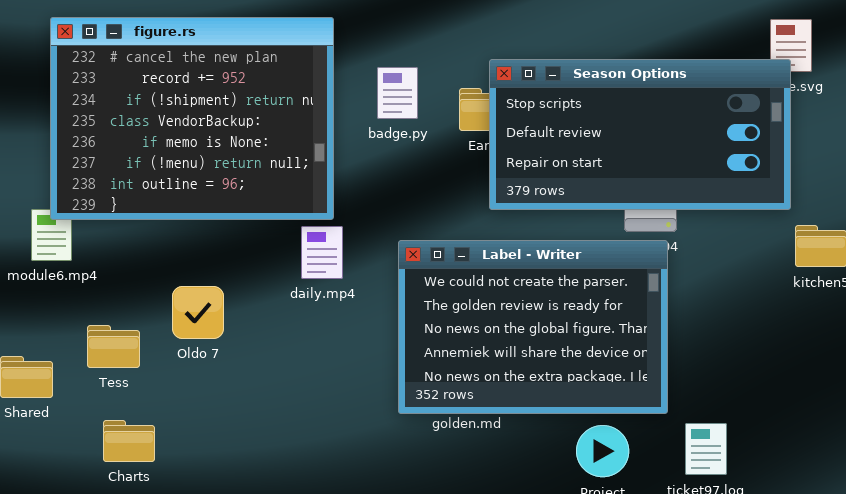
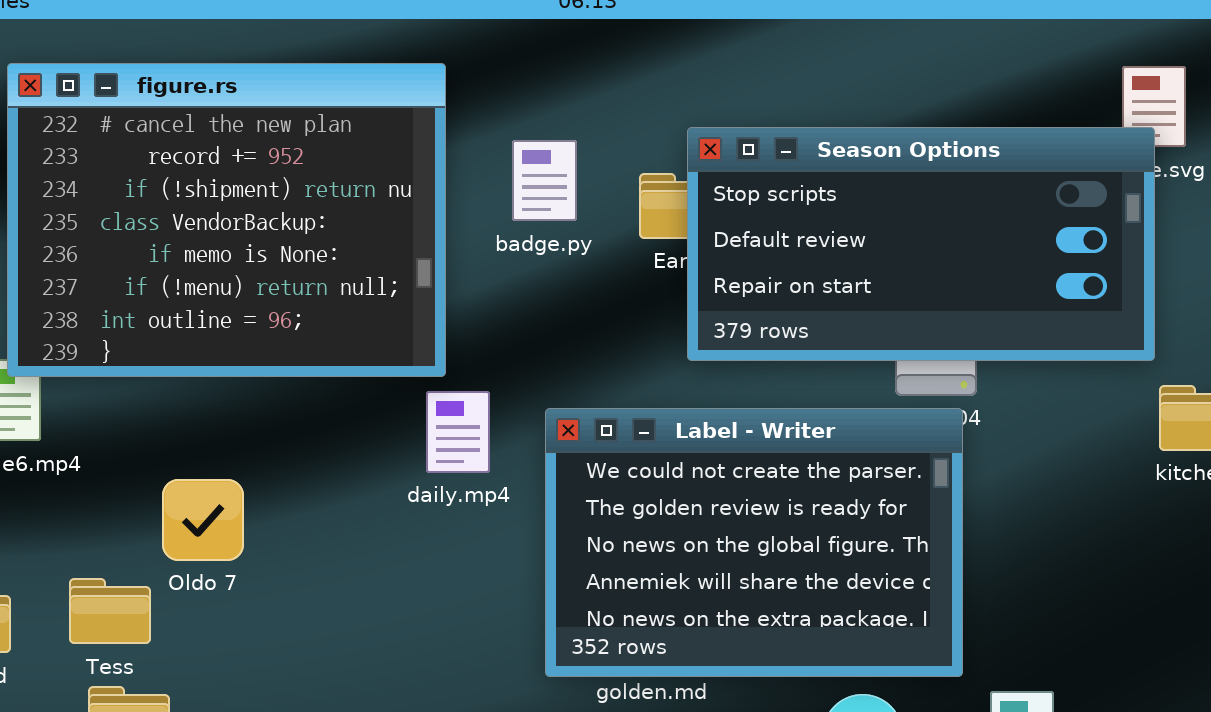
daily.mp4: [301,226,343,279] -> [426,391,490,473], moved
Oldo 7: [172,286,224,339] -> [162,479,244,561], moved
Tess: [87,325,140,368] -> [69,578,151,644], moved

